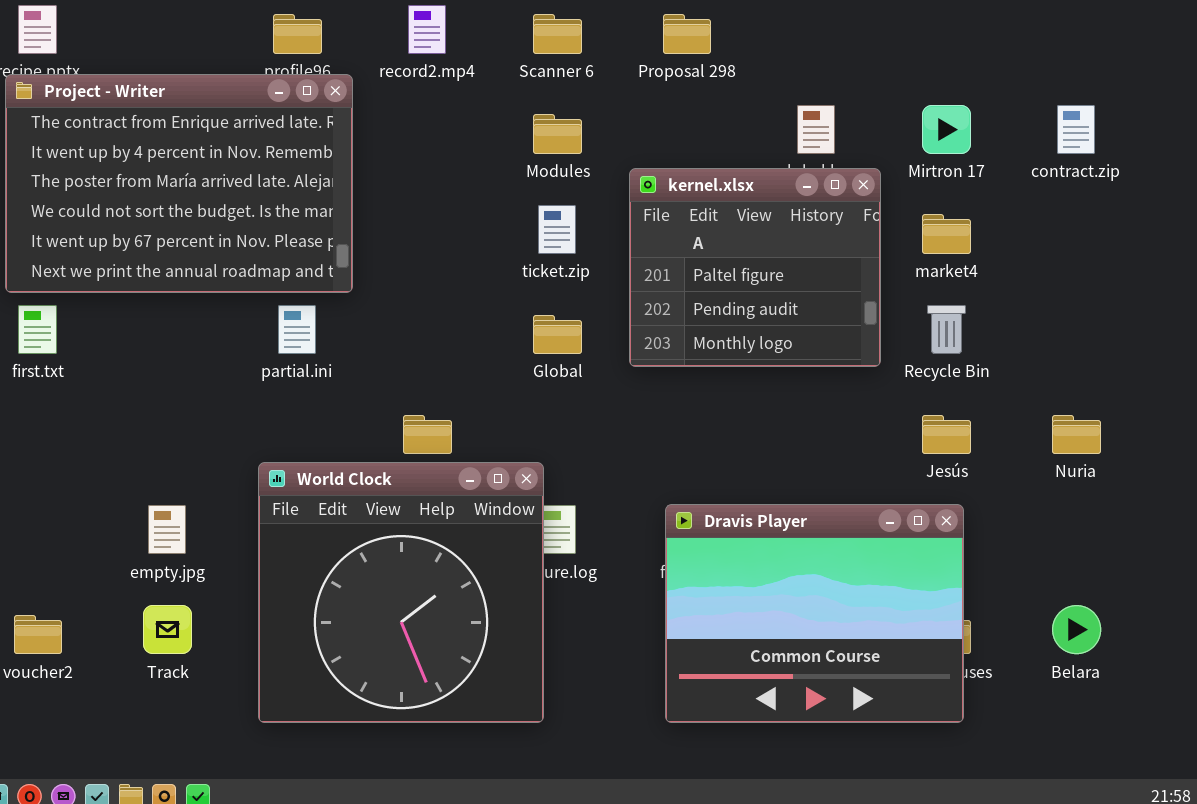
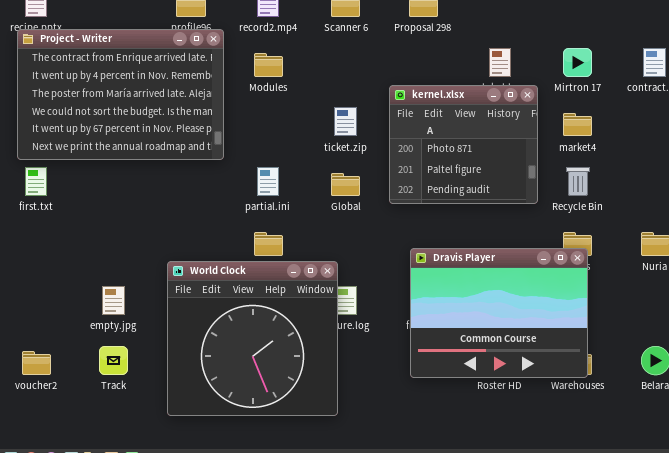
Modules: [533,114,582,154] -> [254,53,283,77], moved
kernel.xlsx: [629,168,881,367] -> [389,85,538,204], scrolled up 1 row
partial.ini: [278,305,316,354] -> [257,167,279,196], moved
Dravis Player: [665,504,964,723] -> [410,248,588,378], moved

